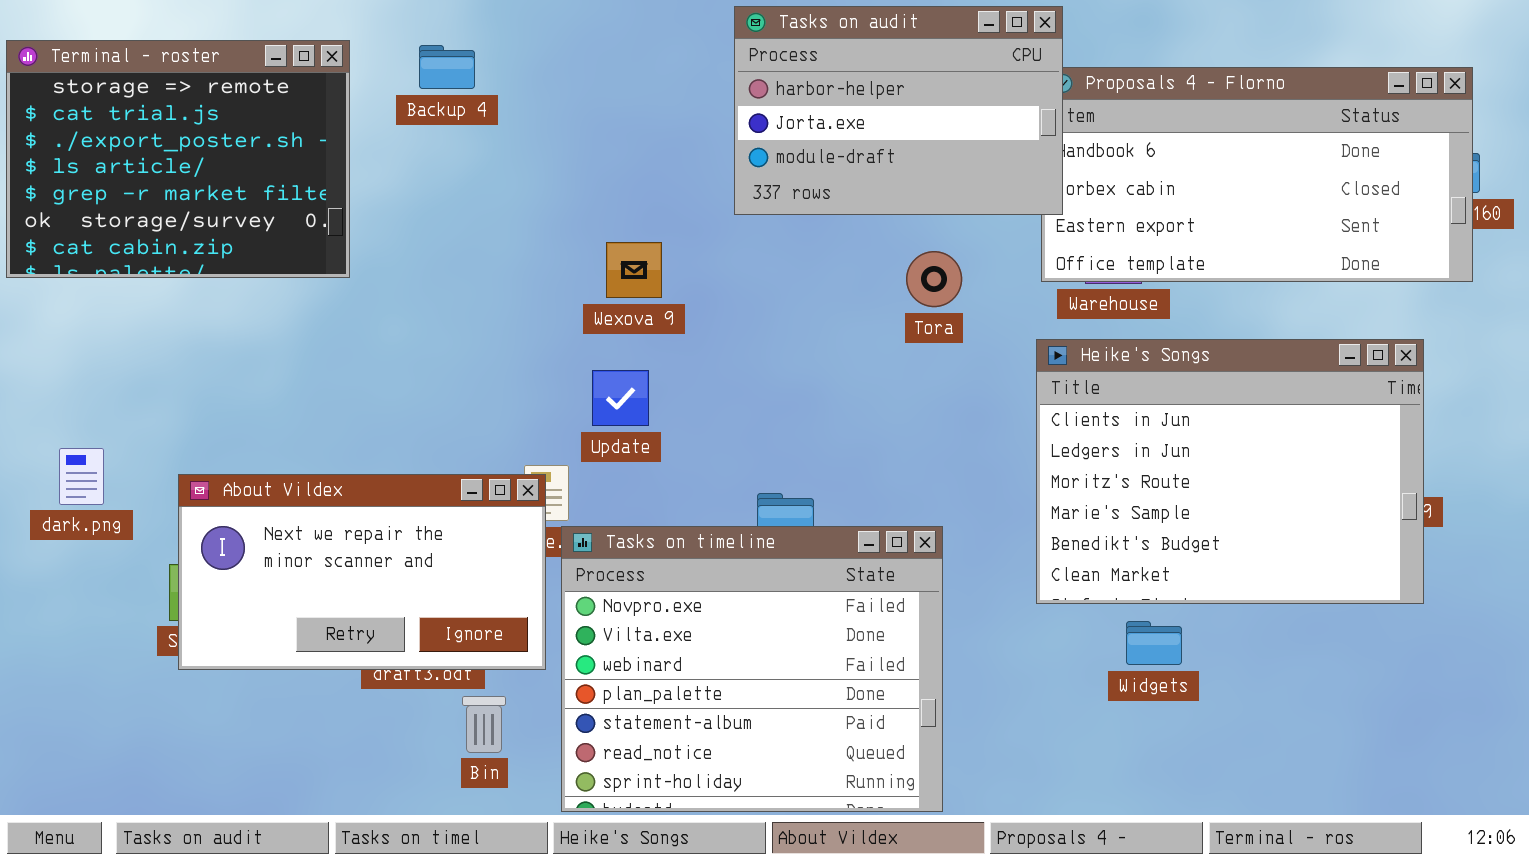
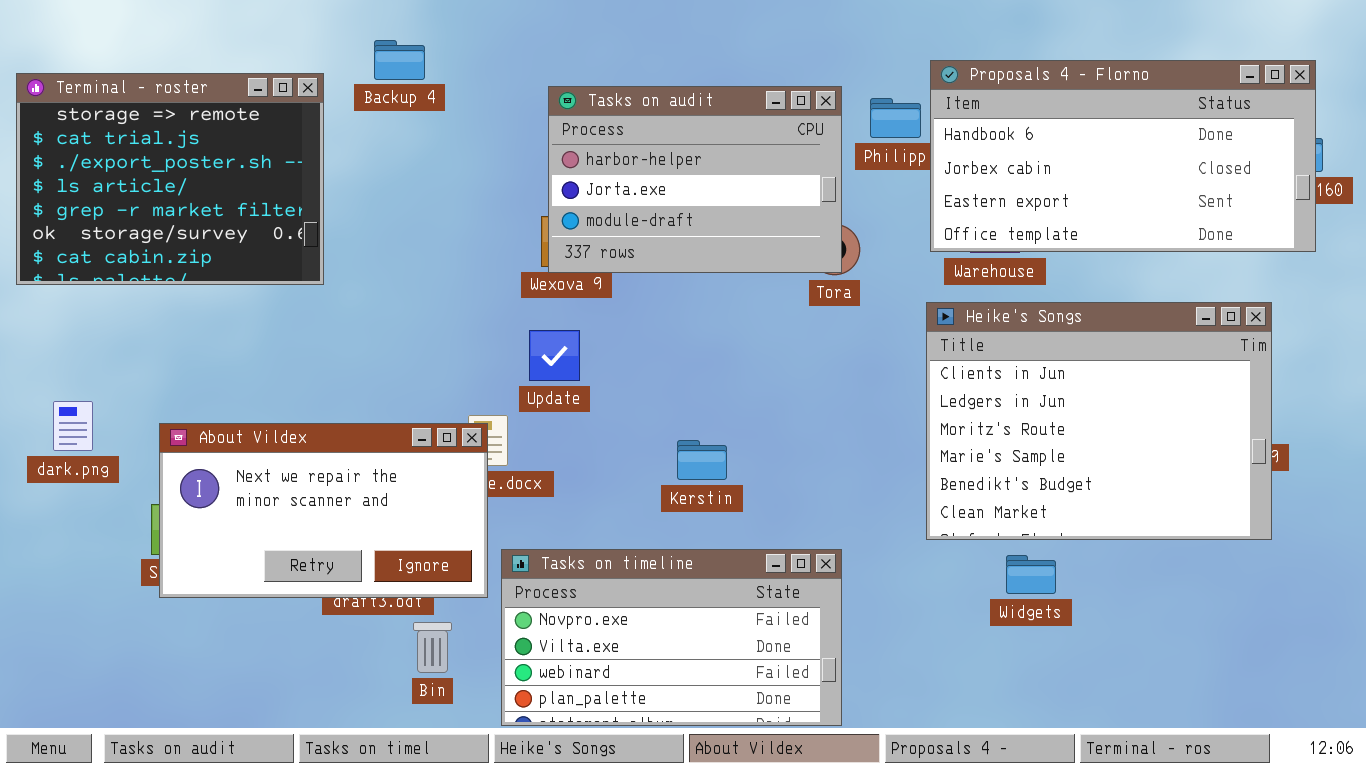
Tasks on audit: [734,6,1063,215] -> [548,86,842,273], moved
Terminal - roster: [6,40,350,278] -> [16,73,324,285], moved
Tasks on timeline: [561,526,943,812] -> [501,549,842,726], resized

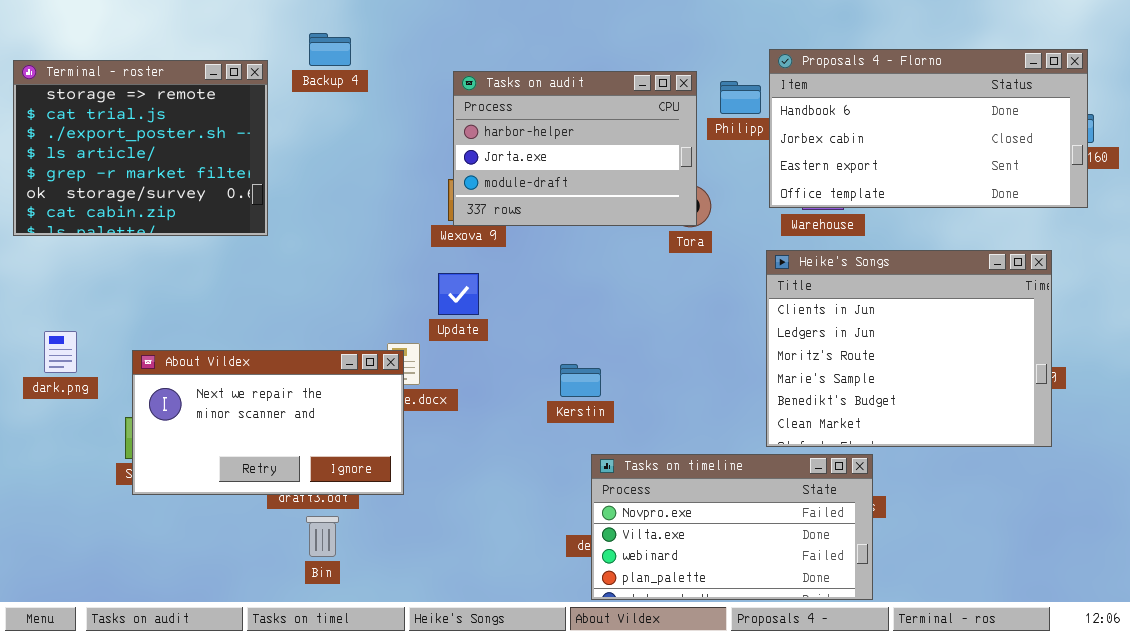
Tasks on timeline: [501,549,842,726] -> [591,454,873,600], moved
Bin: [413,622,452,673] -> [306,516,339,557], moved

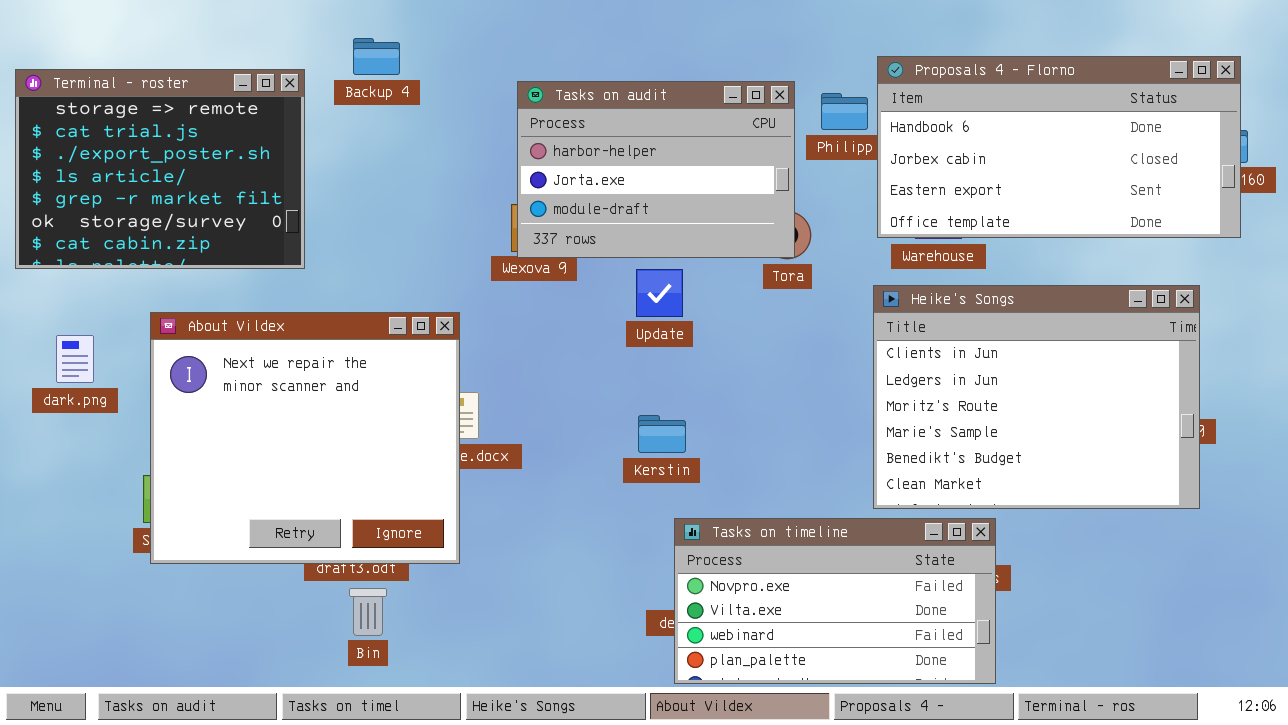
Update: [438,273,479,315] -> [636,269,683,317], moved
dark.png: [44,331,77,373] -> [56,335,94,383], moved
About Vildex: [132,350,404,495] -> [150,312,460,564], resized

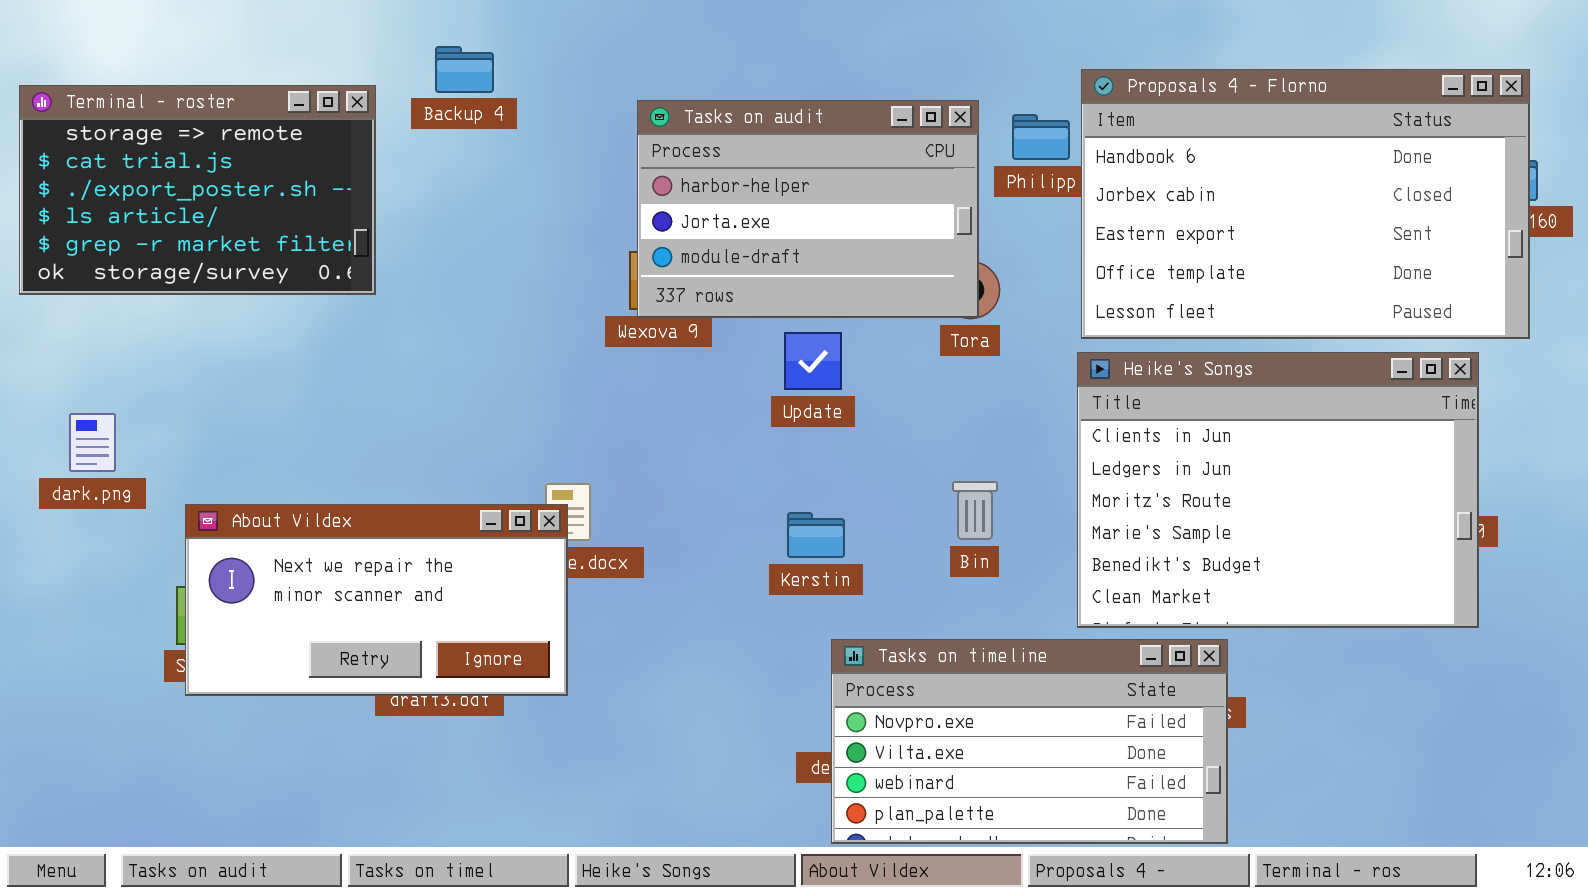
Proposals 4 - Florno: [877,56,1241,238] -> [1081,69,1530,339], resized
Terminal - roster: [15,69,305,269] -> [19,85,376,295], resized
About Vildex: [150,312,460,564] -> [185,504,568,696], resized
Bin: [349,588,387,636] -> [952,481,998,540], moved

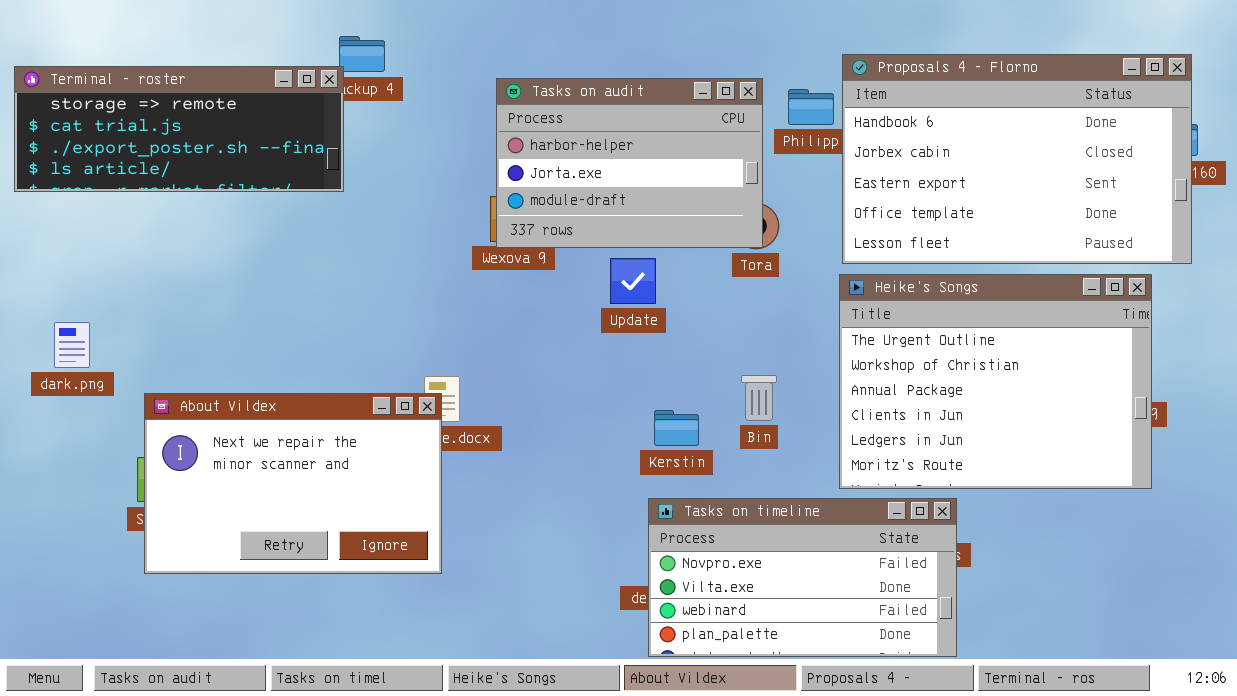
Terminal - roster: [19,85,376,295] -> [14,66,344,192], resized
Heike's Songs: [1077,352,1479,628] -> [839,274,1152,489], scrolled up 3 rows
About Vildex: [185,504,568,696] -> [144,393,442,574], resized
Kerstin: [787,512,845,558] -> [654,410,699,446], moved

